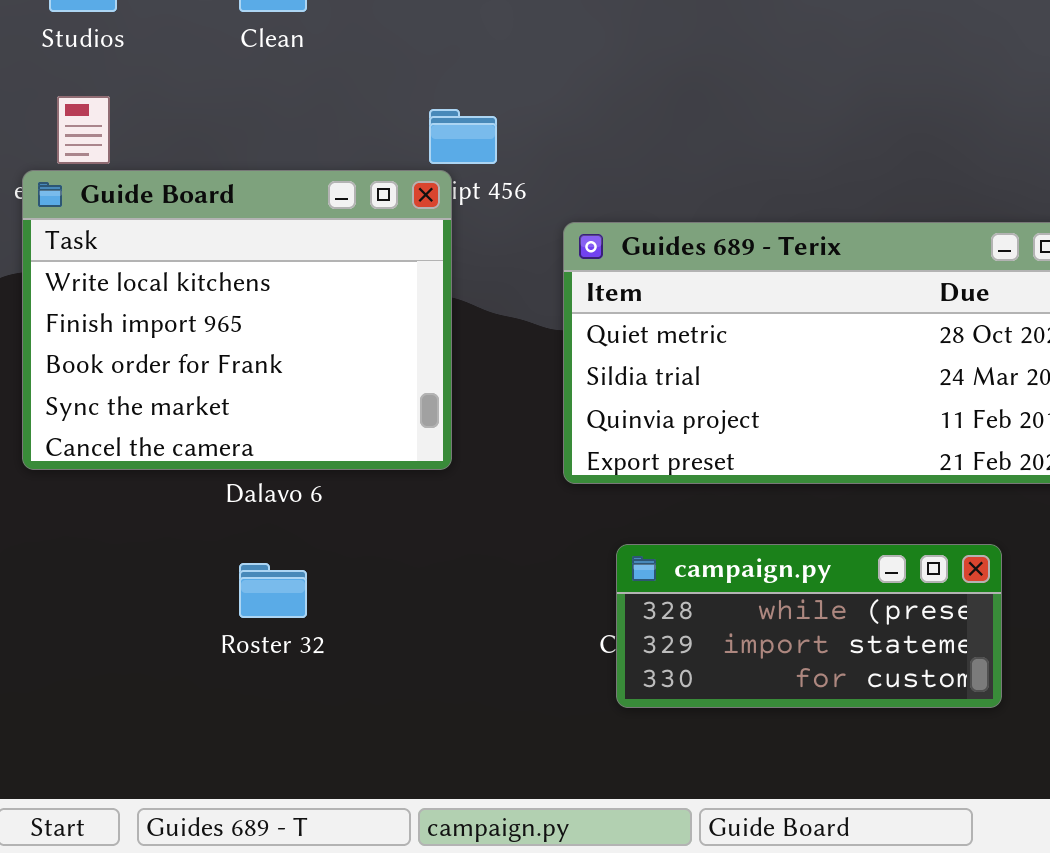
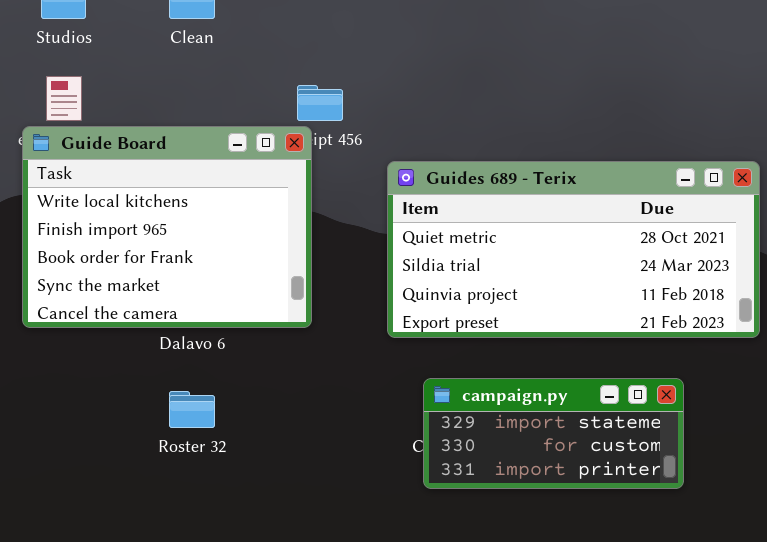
campaign.py: [616,544,1002,708] -> [423,378,684,489], scrolled down 1 row

